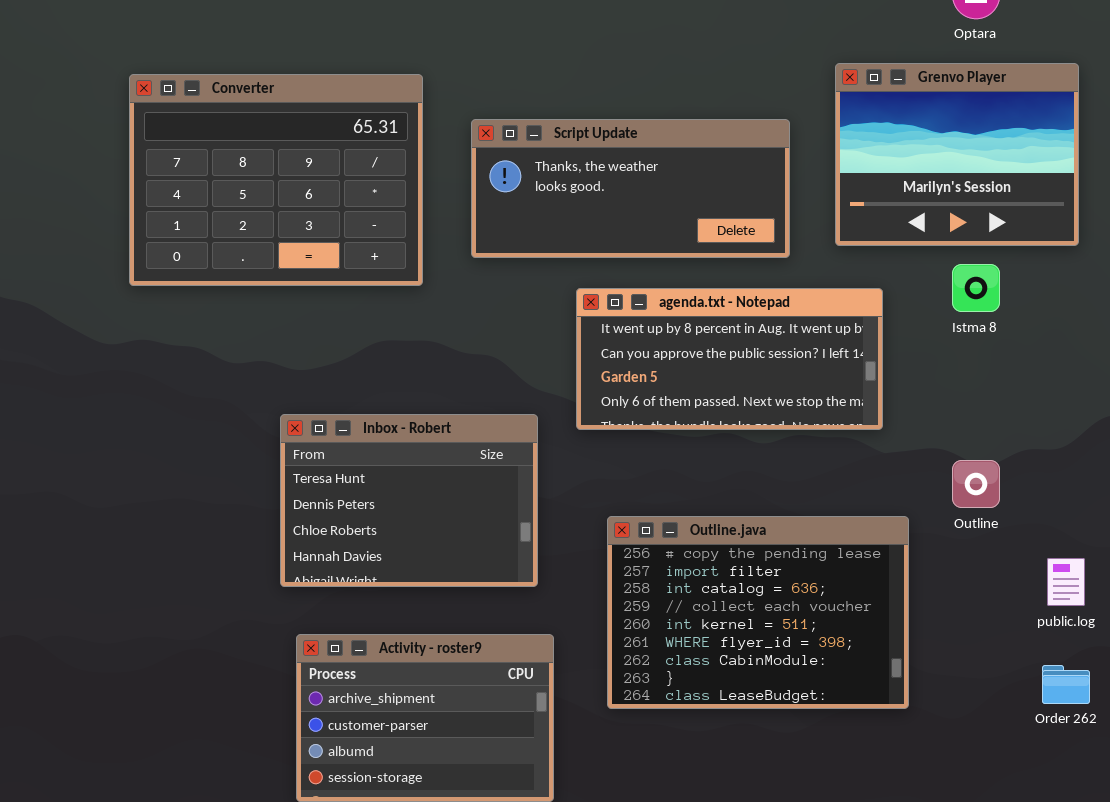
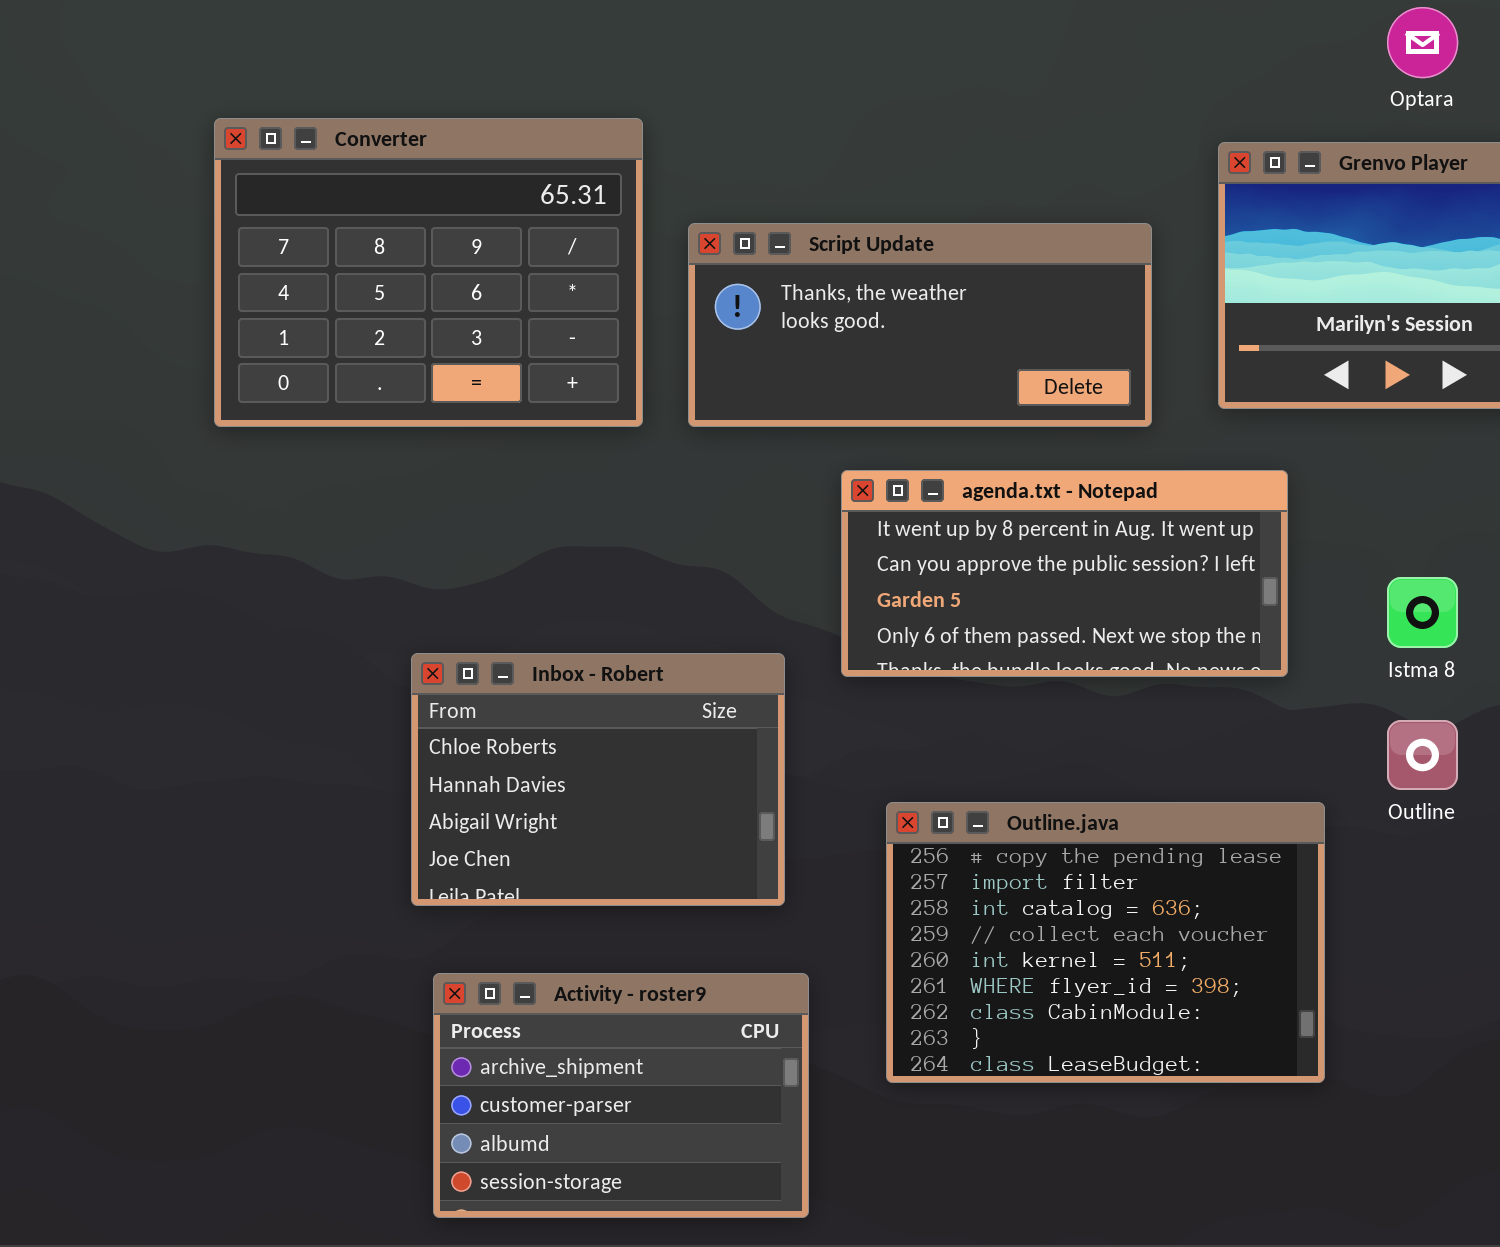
Converter: [129,74,423,286] -> [214,118,643,427], moved
Istma 8: [952,264,1000,312] -> [1387,577,1458,648], moved
Inbox - Robert: [280,414,538,587] -> [411,653,785,906], scrolled down 2 rows

